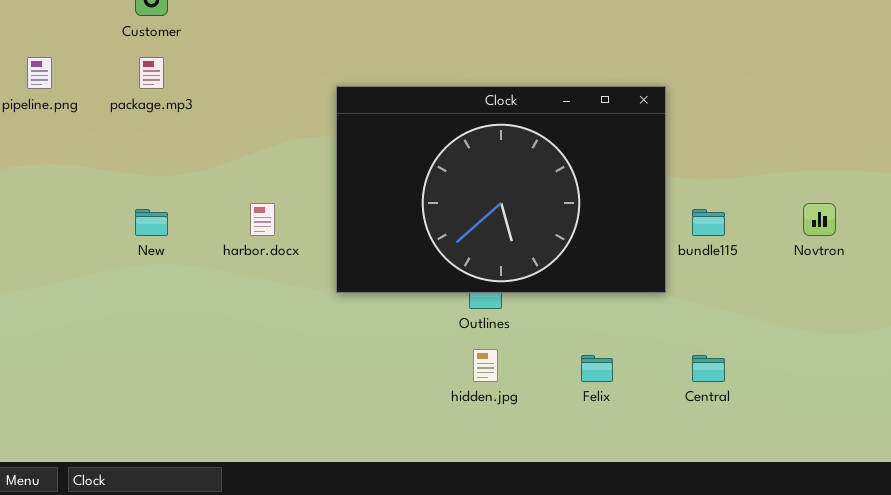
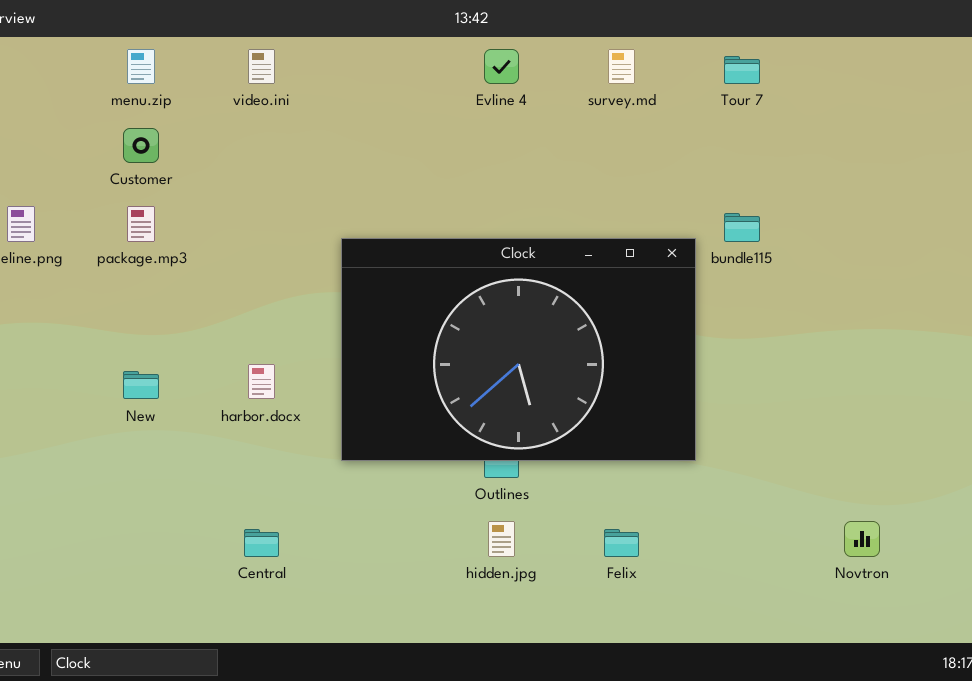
Novtron: [803,203,836,236] -> [844,521,880,557], moved
bundle115: [692,209,725,236] -> [724,213,760,242], moved
Central: [692,355,725,382] -> [244,529,279,557], moved

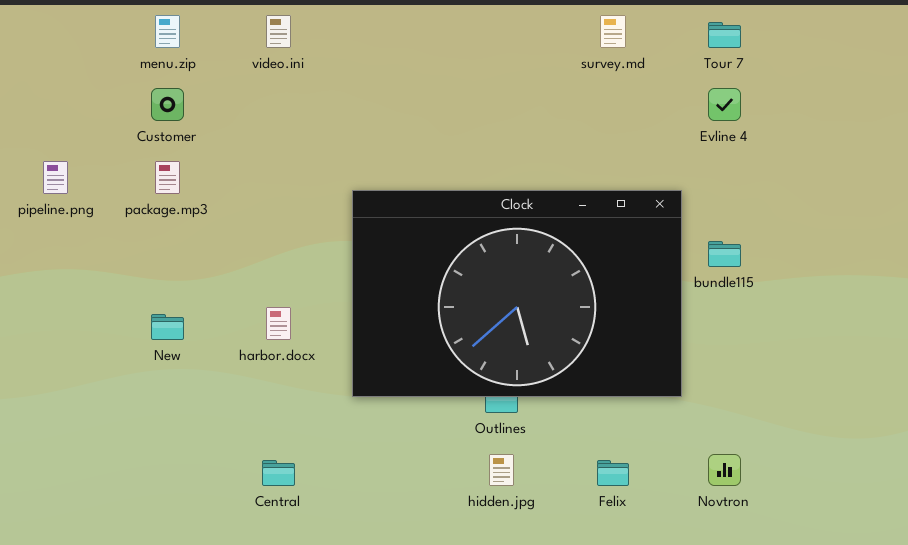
Evline 4: [484,49,519,84] -> [708,88,741,121], moved
bundle115: [724,213,760,242] -> [708,241,741,267], moved
Novtron: [844,521,880,557] -> [708,454,741,486], moved

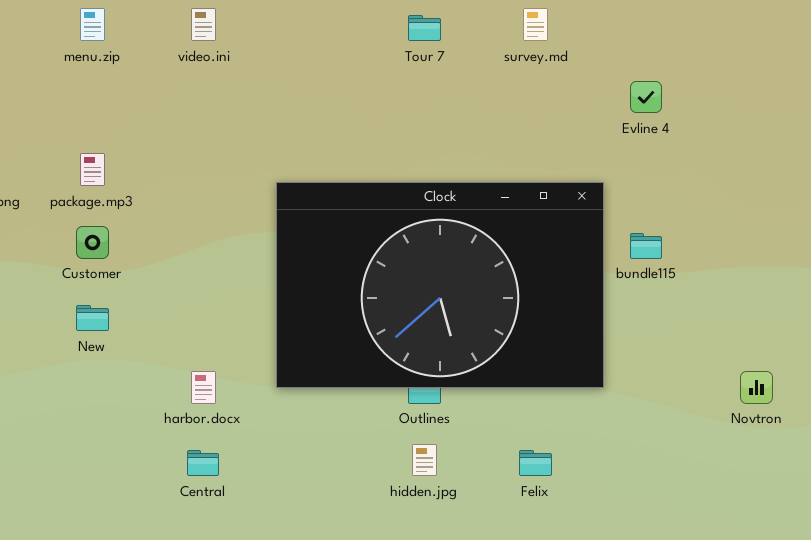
Tour 7: [708,22,741,48] -> [408,15,441,41], moved
Customer: [151,88,184,121] -> [76,226,109,259], moved
harbor.docx: [266,307,291,340] -> [191,371,216,404], moved
Novtron: [708,454,741,486] -> [740,371,773,404], moved

